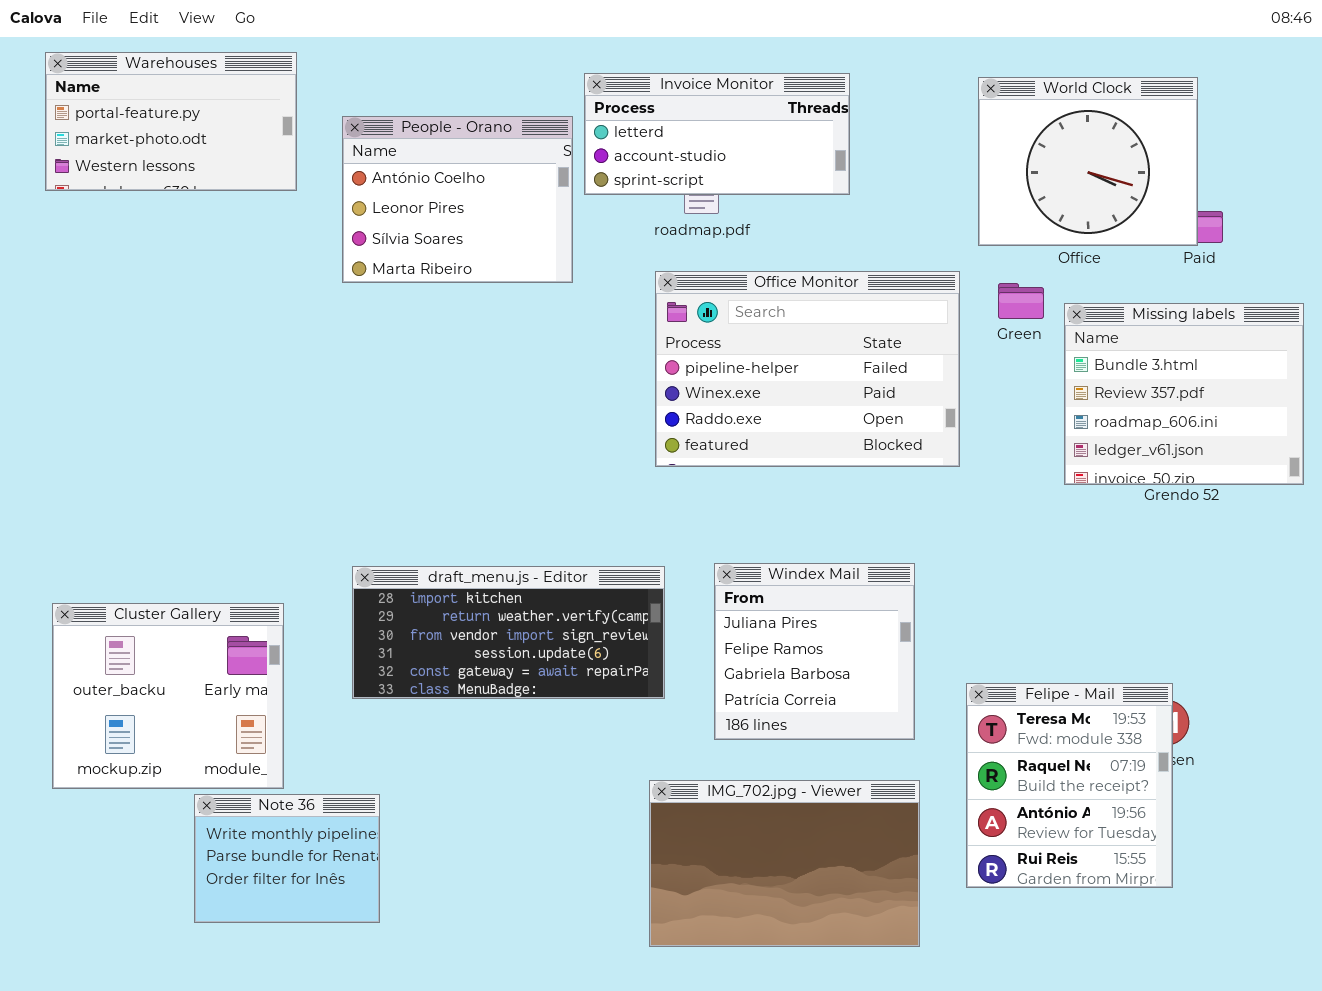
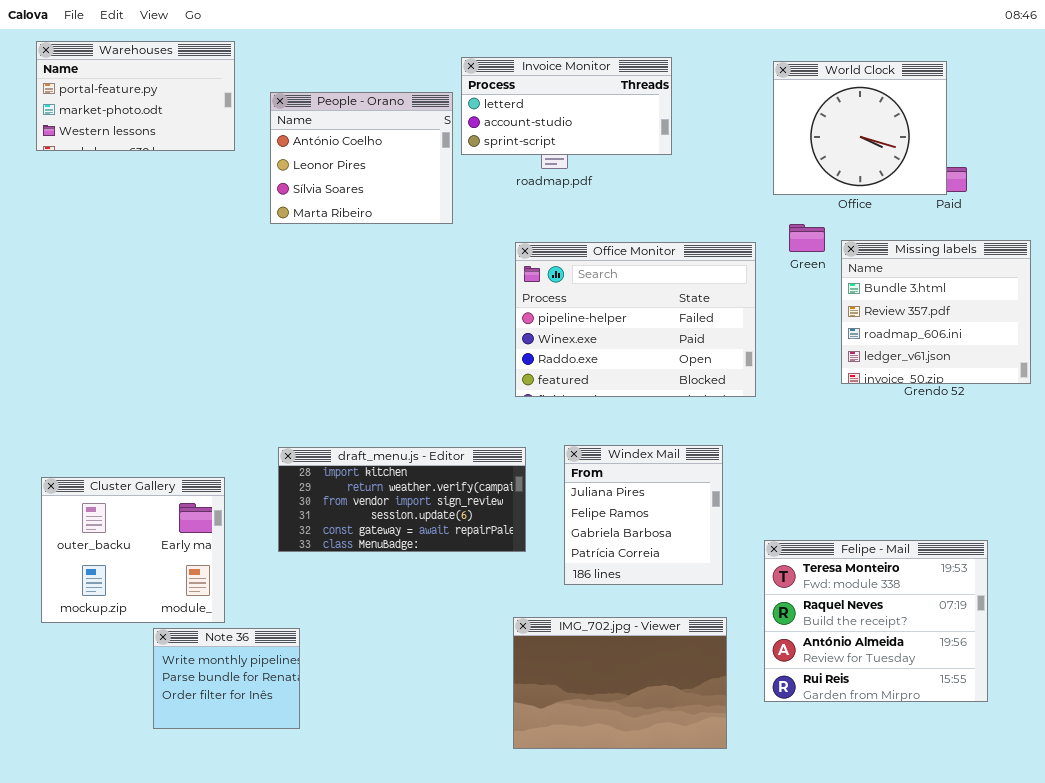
Office Monitor: [655,271,960,467] -> [515,242,756,397], moved
Felipe - Mail: [966,683,1173,888] -> [764,540,988,702], resized

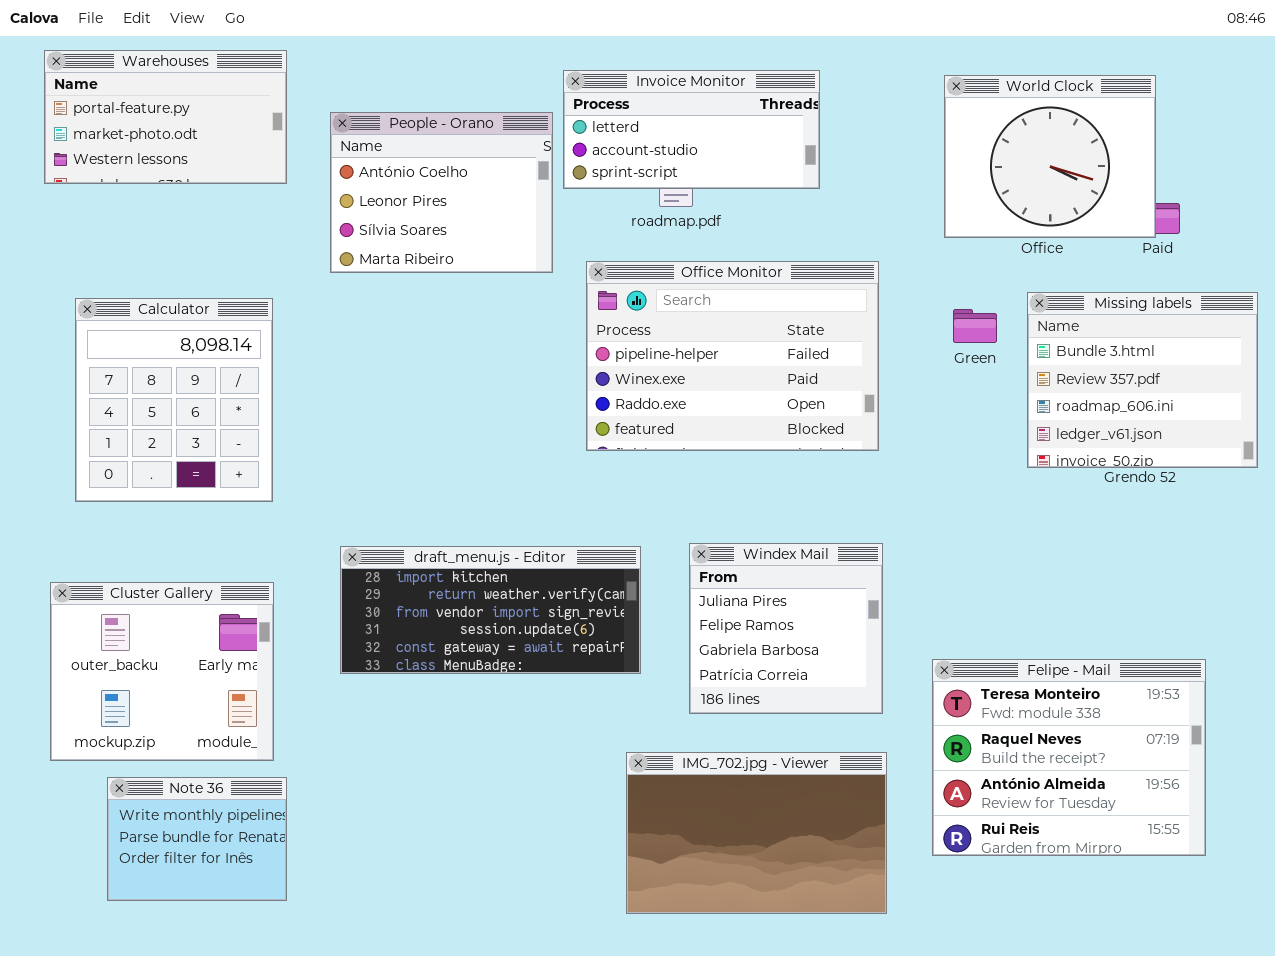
Green: [789,224,825,252] -> [953,309,997,343], moved
Office Monitor: [515,242,756,397] -> [586,261,879,451], moved
Calculator: none -> [75,298,273,502], opened
Note 36: [153,628,300,729] -> [107,777,287,901], moved

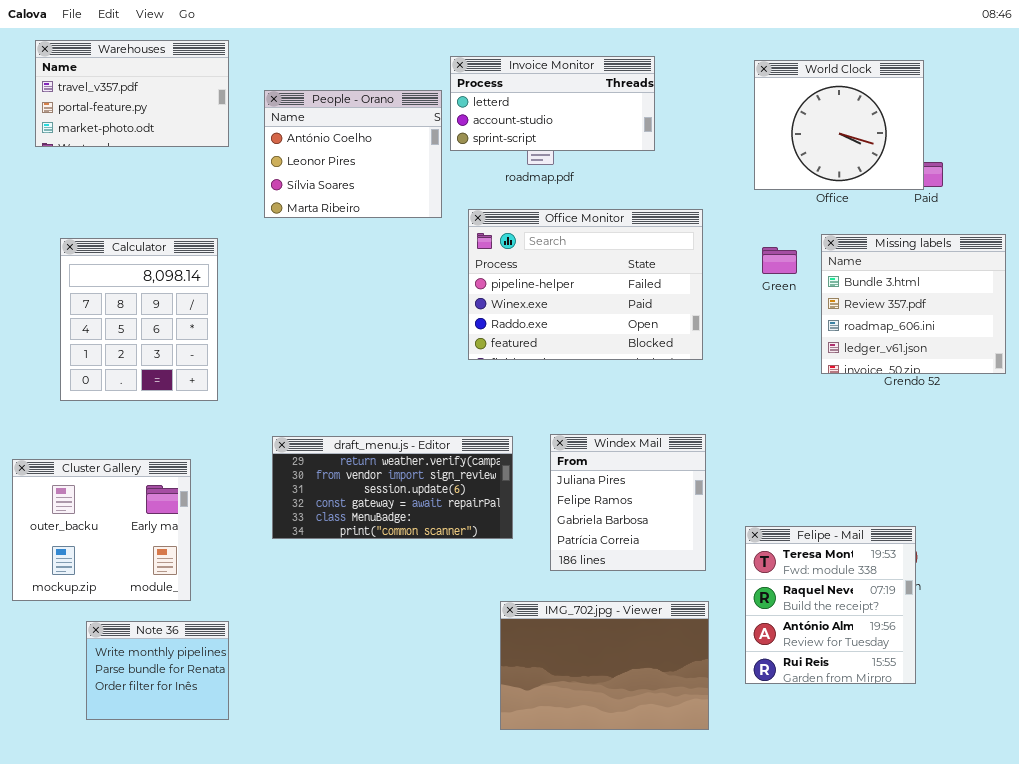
Warehouses: [44,50,287,184] -> [35,40,229,147], scrolled up 1 row
draft_menu.js - Editor: [340,546,641,674] -> [272,436,513,539], scrolled down 1 row
Cluster Gallery: [50,582,274,761] -> [12,459,191,601], moved
Felipe - Mail: [932,659,1206,856] -> [745,526,916,684], resized

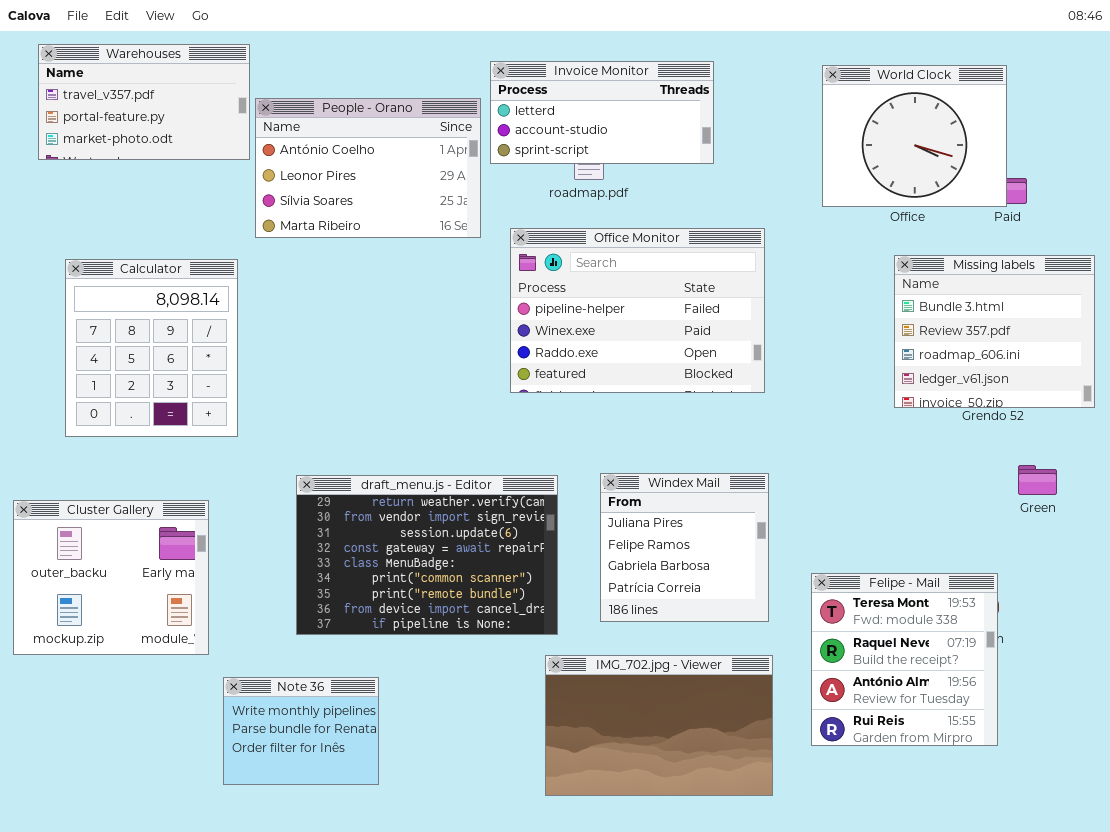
People - Orano: [264,90,442,218] -> [255,98,481,238], resized
Green: [762,247,797,274] -> [1018,465,1057,495], moved
draft_menu.js - Editor: [272,436,513,539] -> [296,475,558,635], resized
Note 36: [86,621,229,720] -> [223,677,379,785], moved

